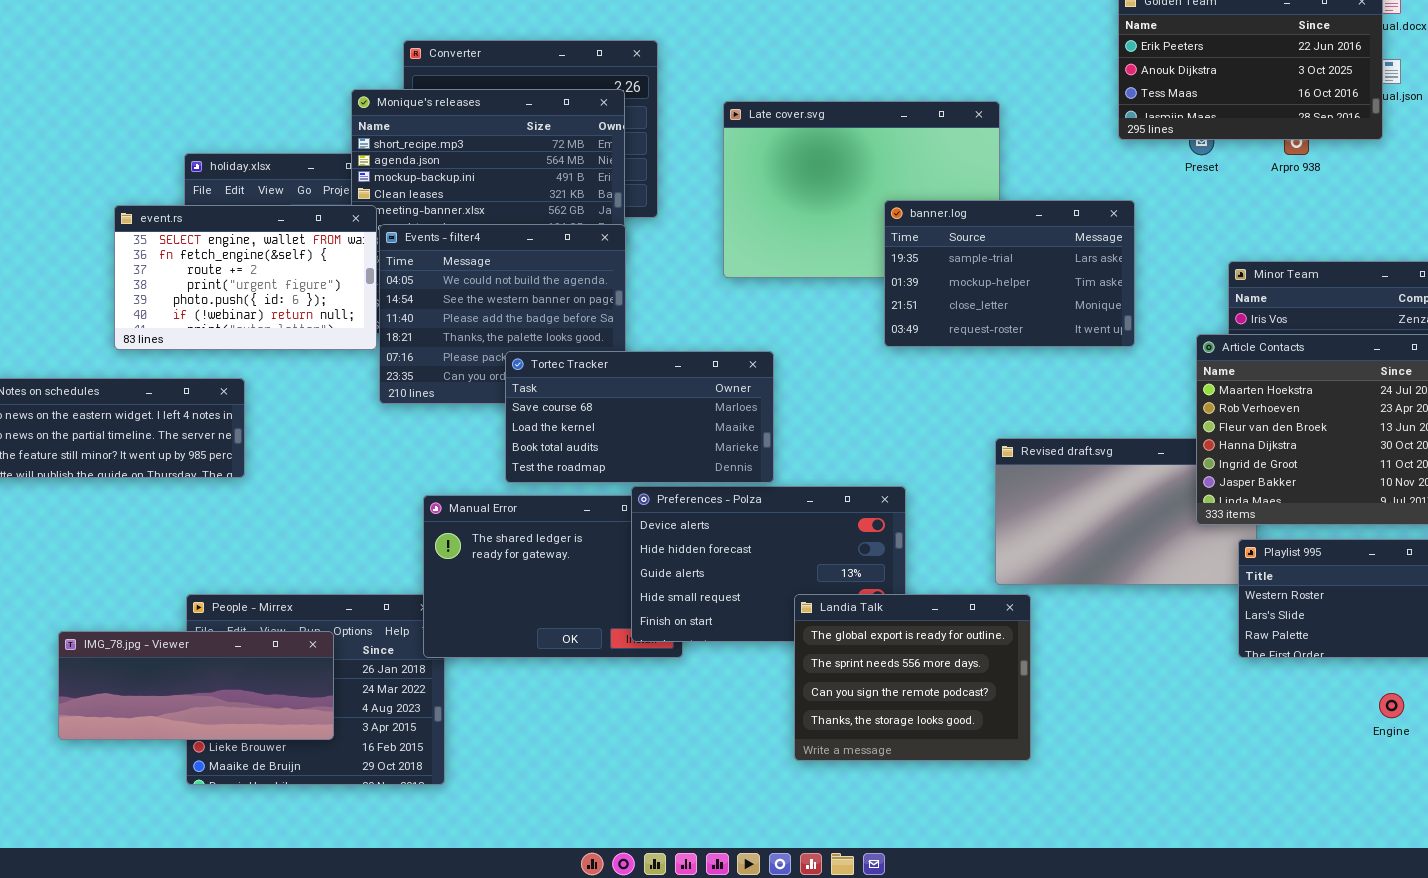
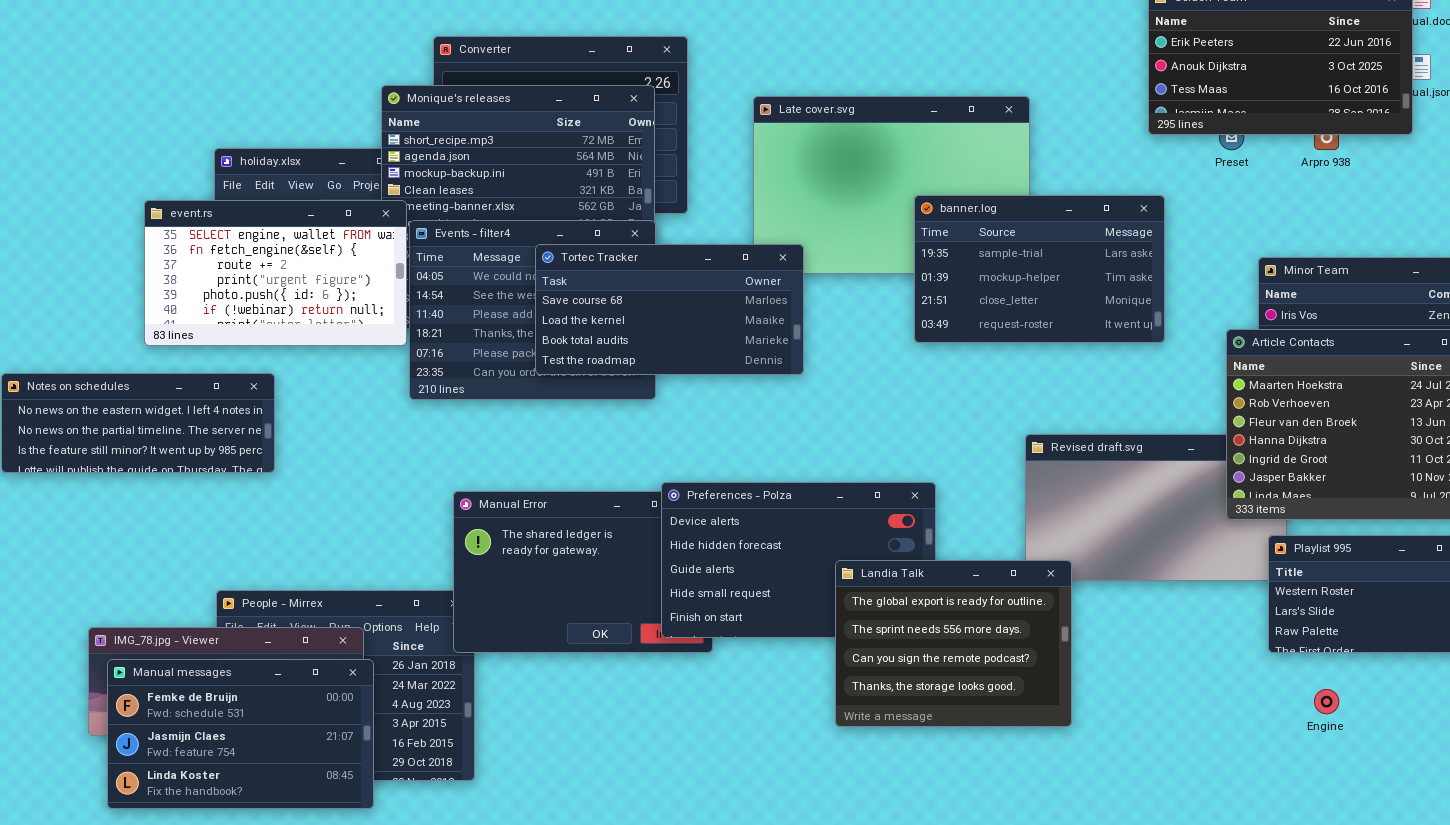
Tortec Tracker: [505,351,774,483] -> [535,244,804,375], moved
Landia Talk: [794,594,1031,761] -> [835,560,1072,727], moved
Manual messages: none -> [107,659,374,809], opened
Engine: [1379,693,1404,718] -> [1314,689,1339,714], moved

